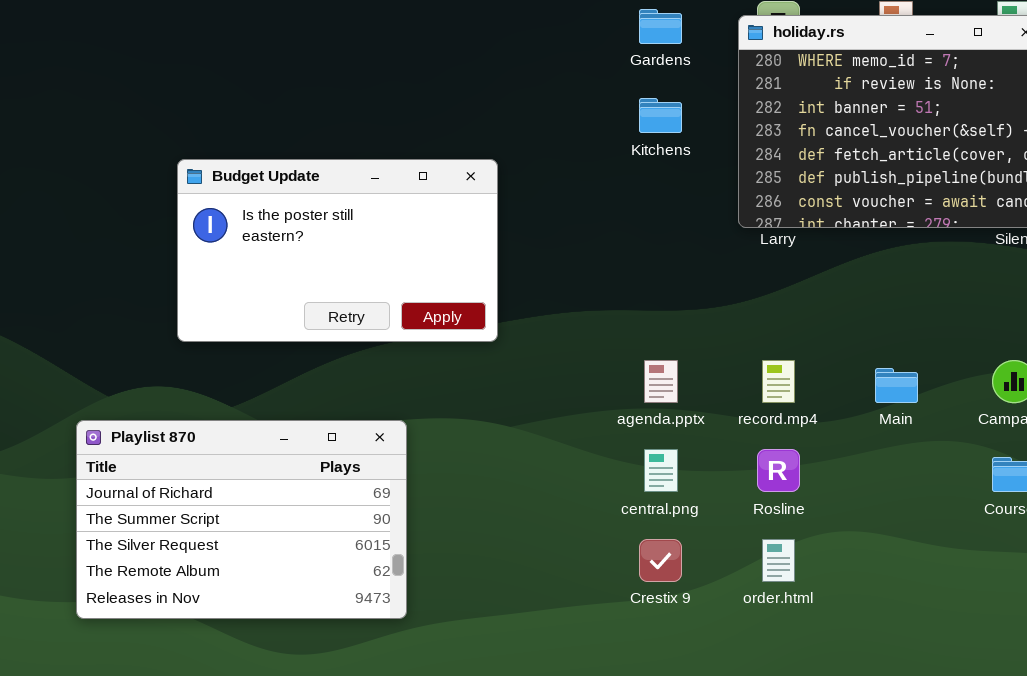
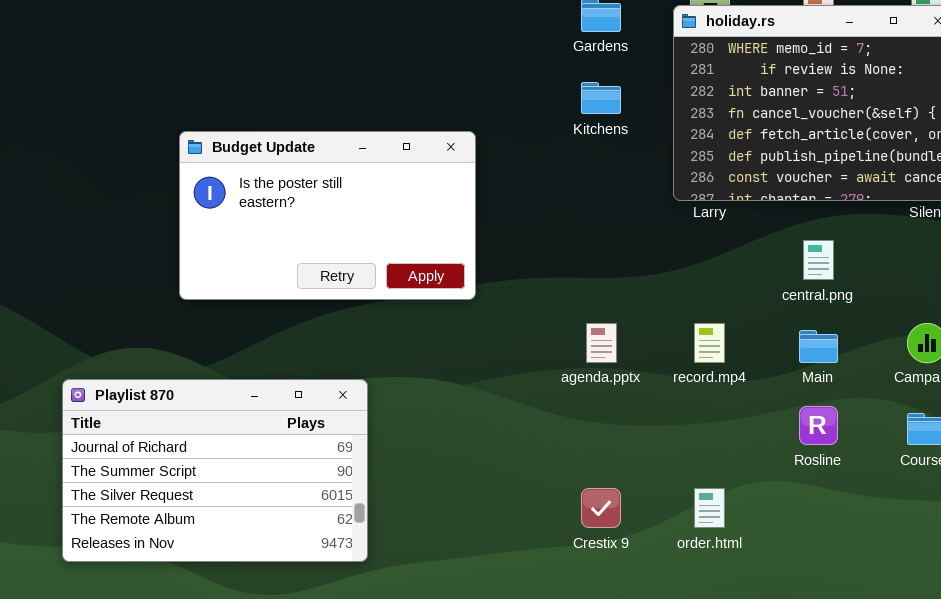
Budget Update: [177,159,498,342] -> [179,131,476,300], moved
central.png: [644,449,678,492] -> [803,240,834,280], moved
Rosline: [757,449,800,492] -> [799,406,838,445], moved

